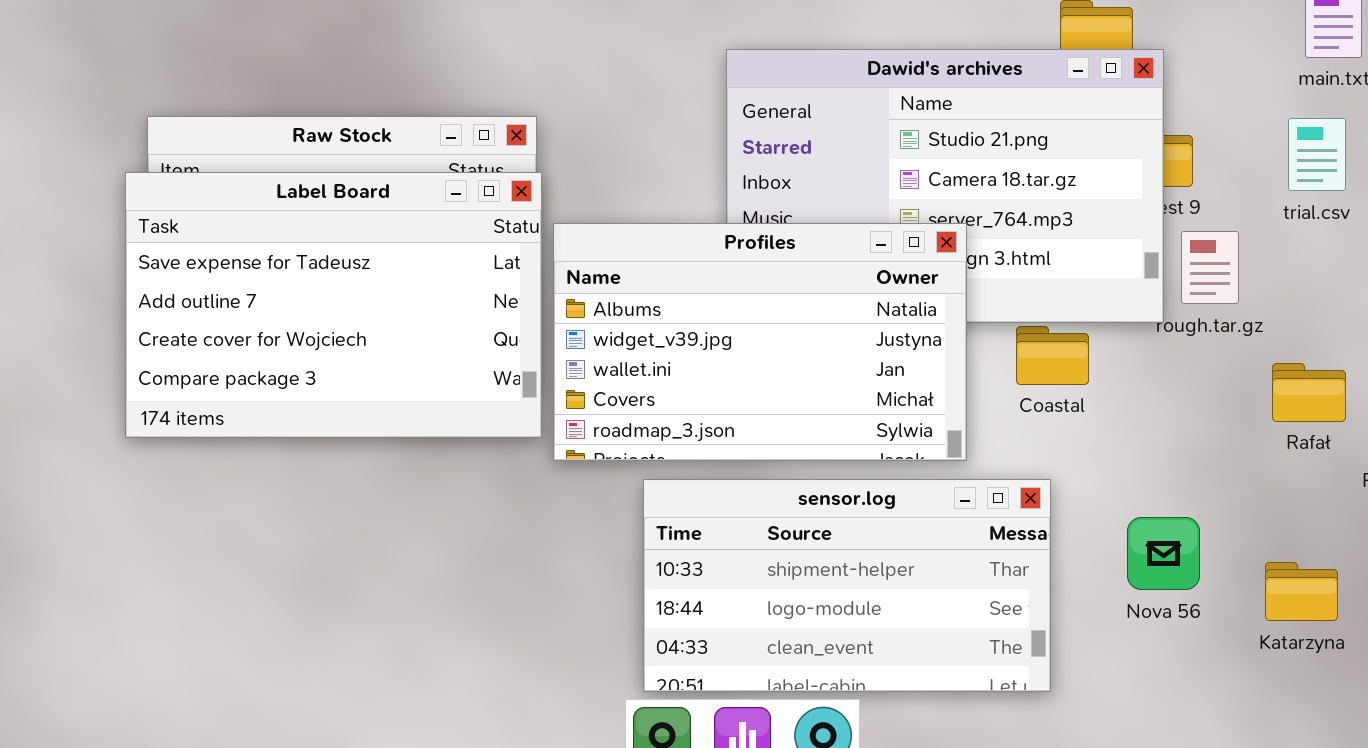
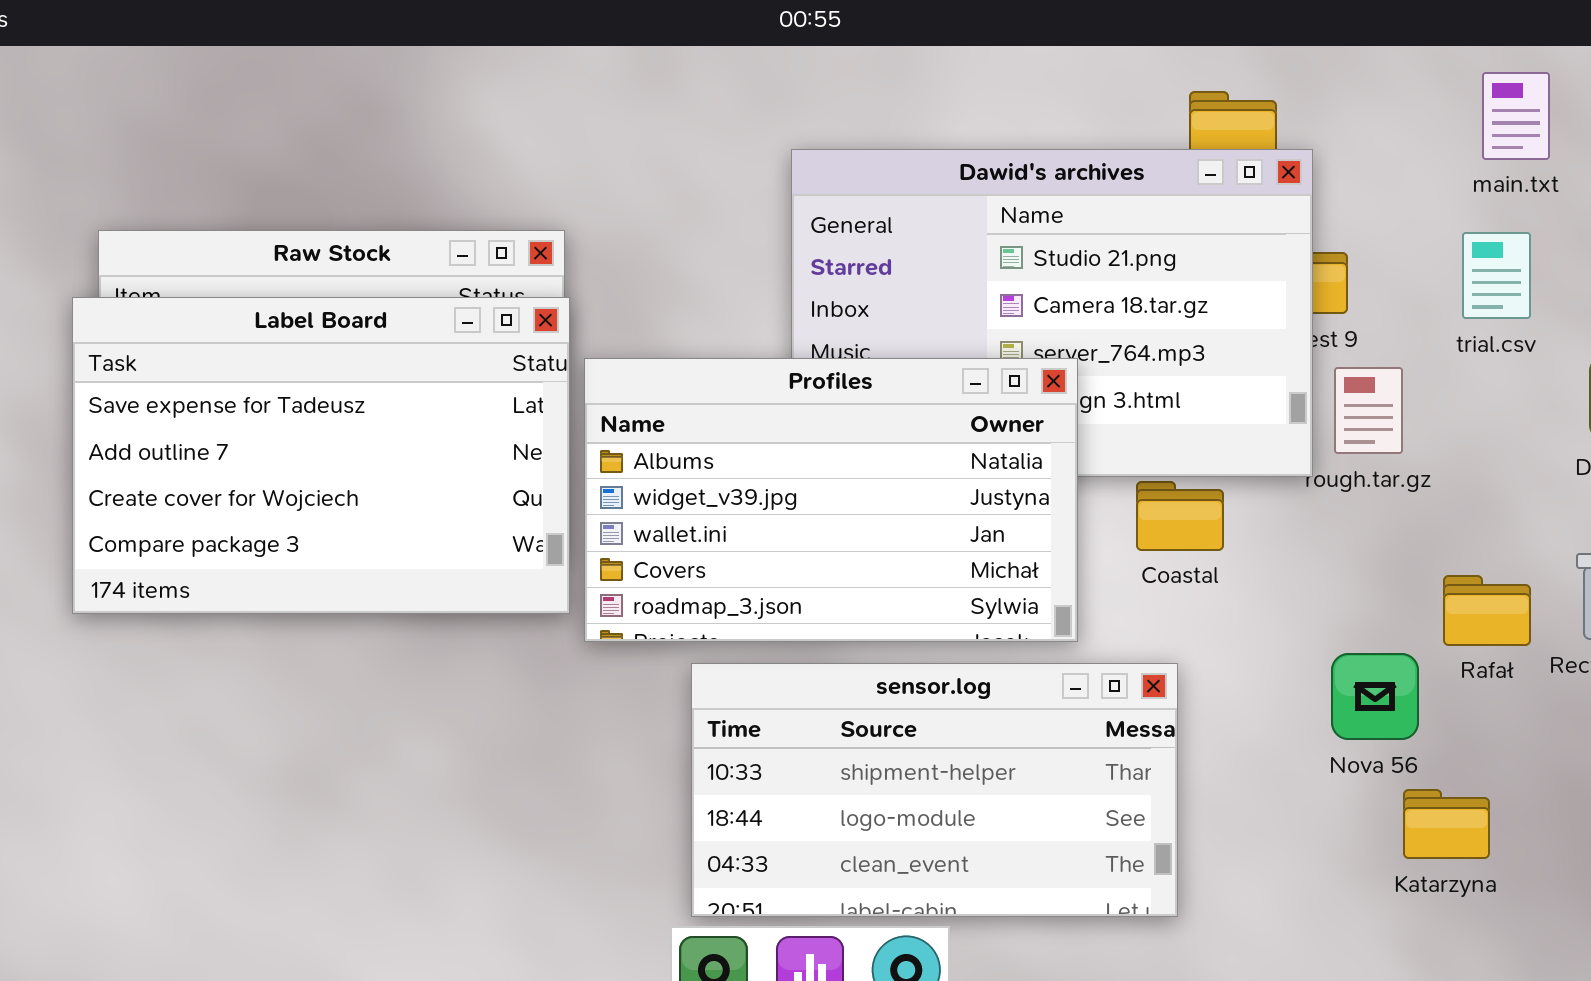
Rafał: [1272,363,1346,422] -> [1443,575,1531,646], moved
Nova 56: [1127,517,1200,590] -> [1331,653,1419,740], moved
Katarzyna: [1265,562,1338,621] -> [1403,789,1490,859], moved

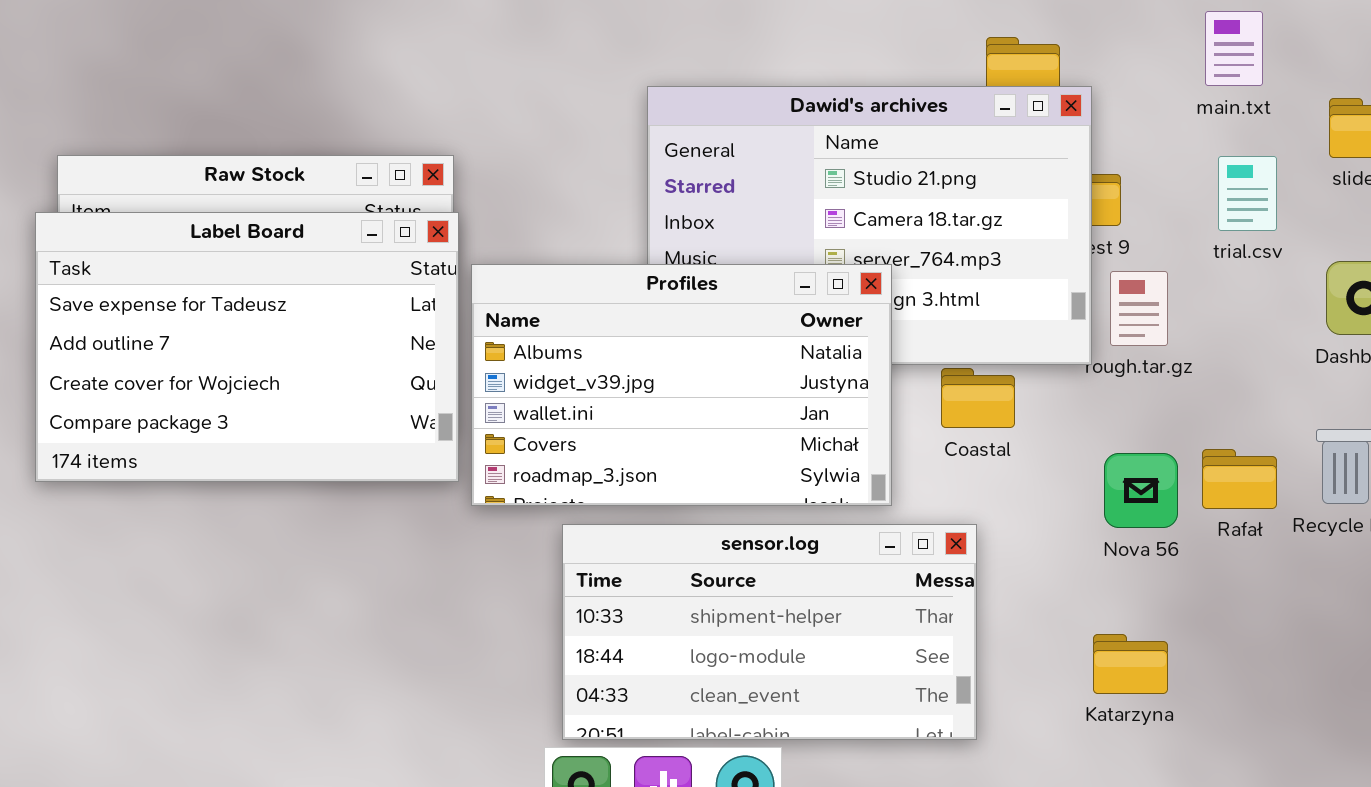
main.txt: [1482,72,1550,160] -> [1205,11,1263,86], moved
Nova 56: [1331,653,1419,740] -> [1104,453,1178,528], moved
Katarzyna: [1403,789,1490,859] -> [1093,634,1168,694], moved

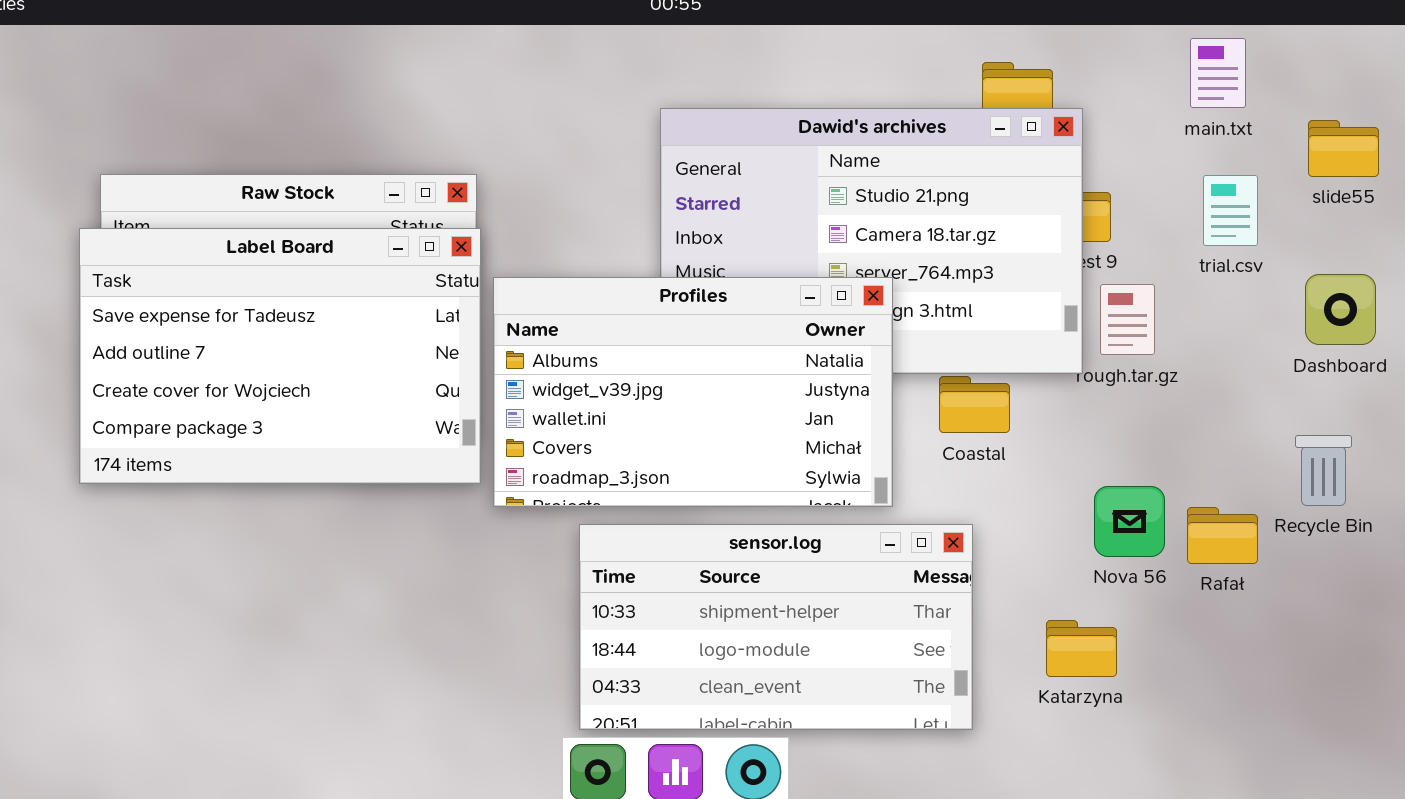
Rafał: [1202,449,1277,509] -> [1187,507,1258,564], moved
Nova 56: [1104,453,1178,528] -> [1094,486,1165,557], moved
Katarzyna: [1093,634,1168,694] -> [1046,620,1117,677], moved

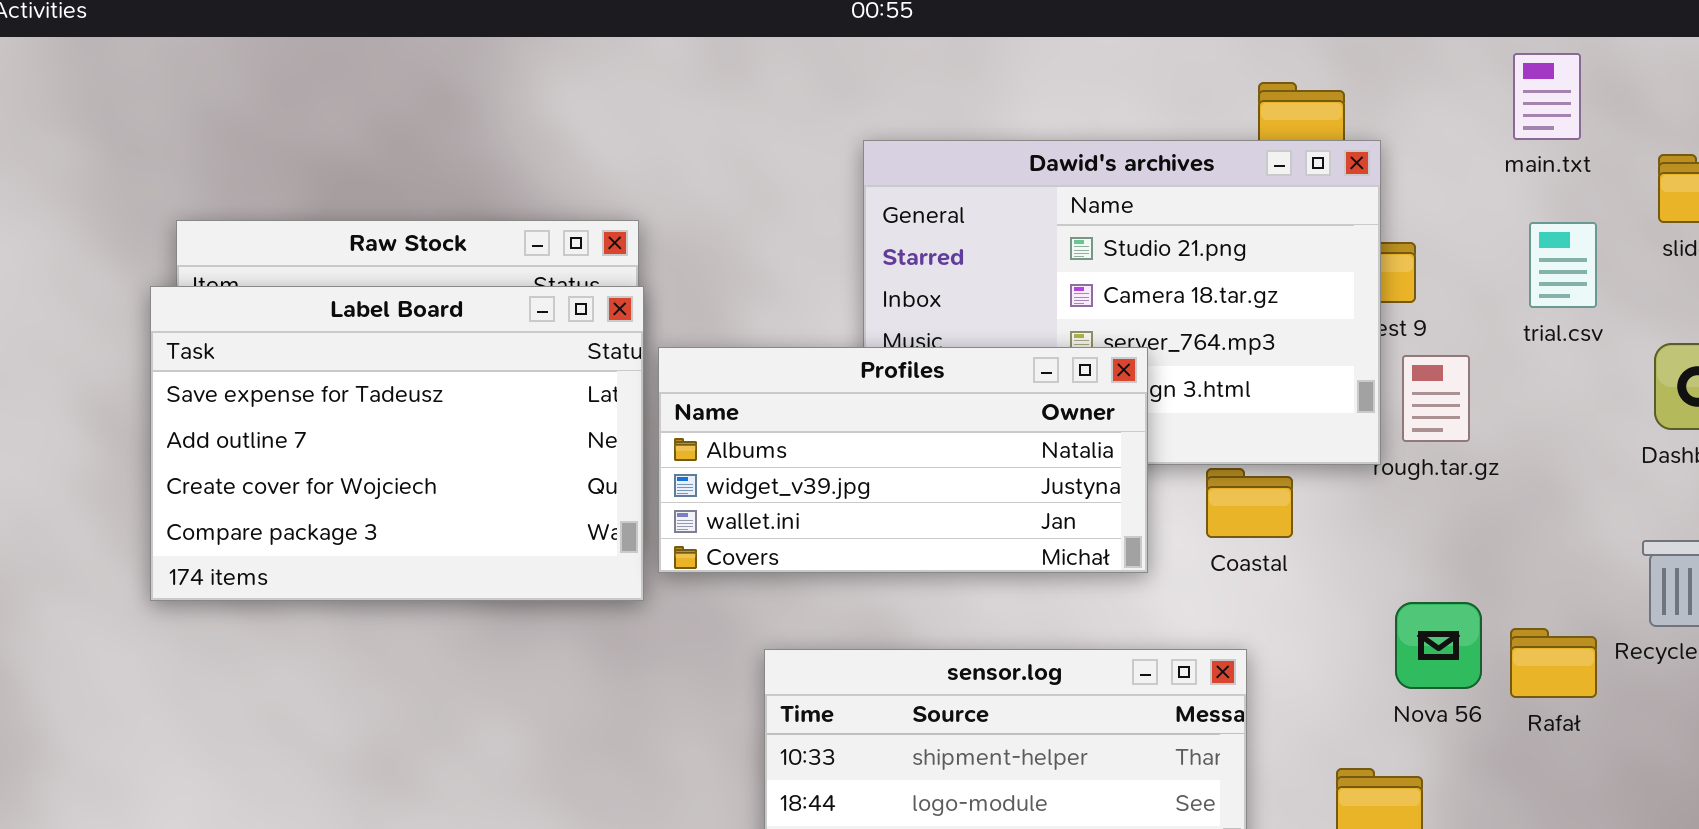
Profiles: [493,277,893,507] -> [658,347,1148,573], resized

